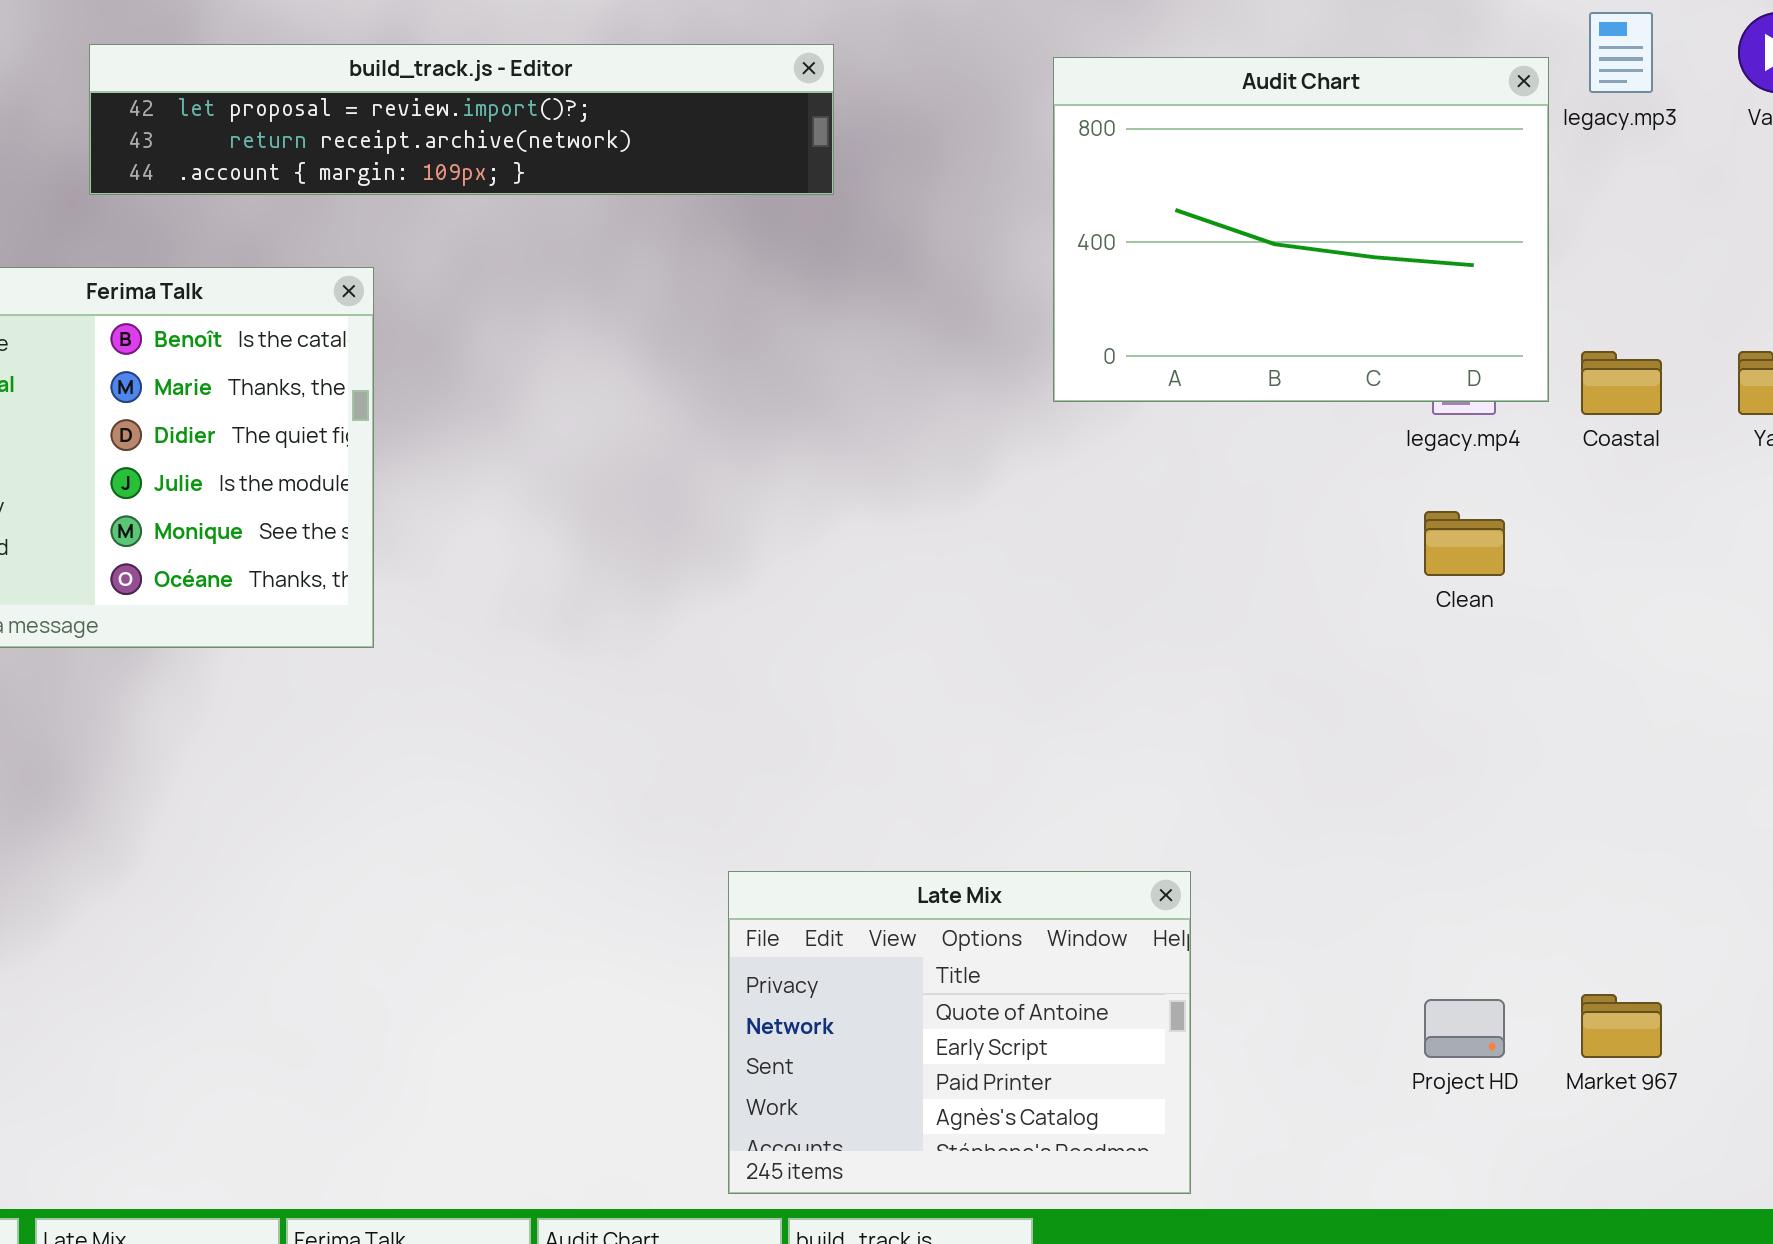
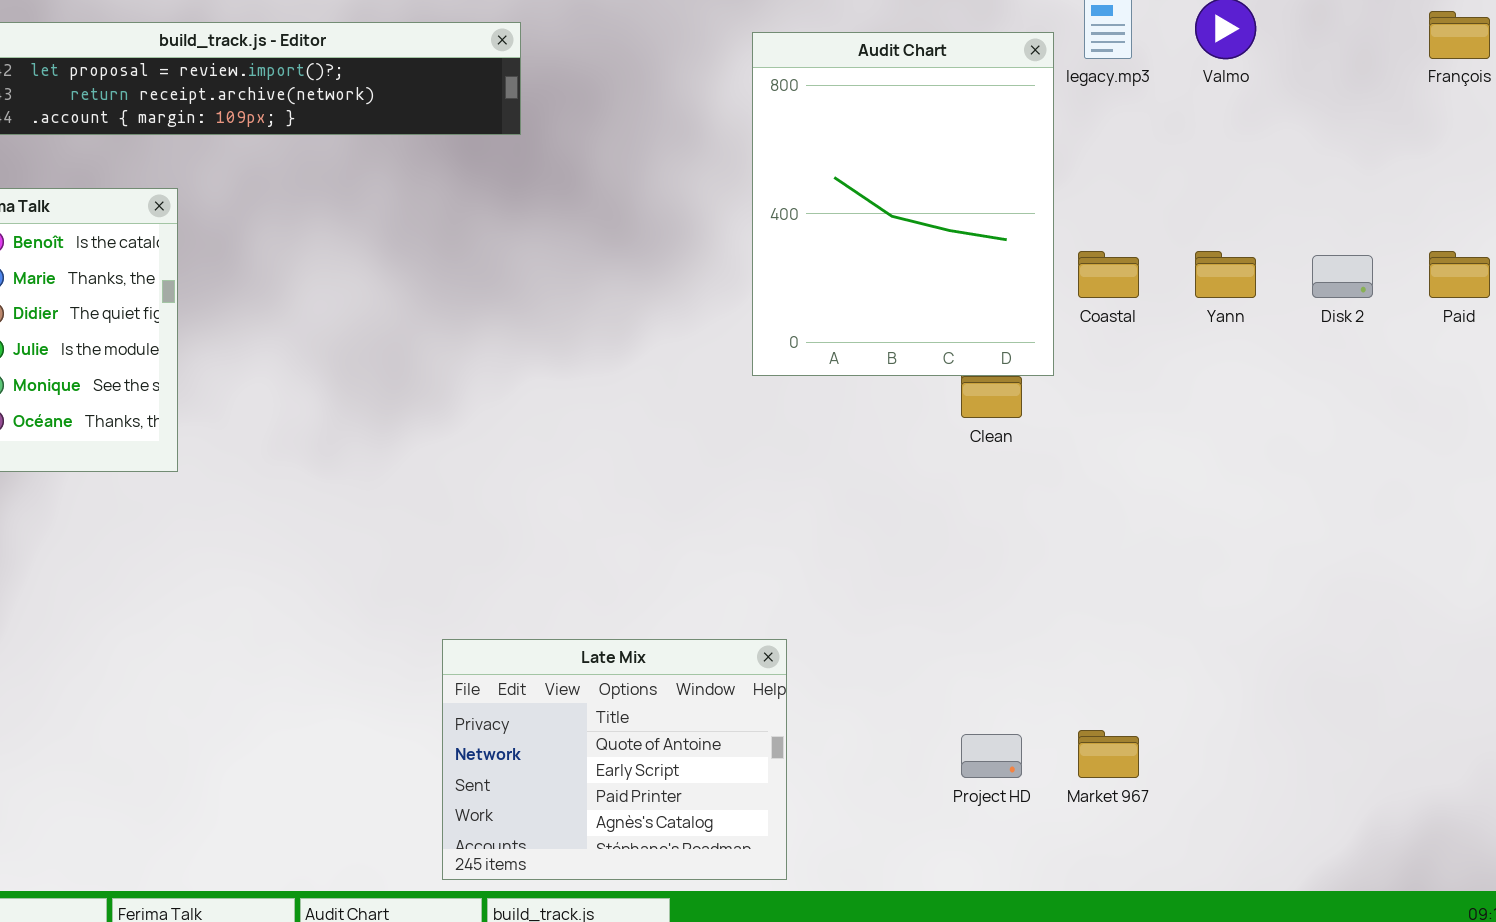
Audit Chart: [1053,57,1549,402] -> [752,32,1054,376], resized

